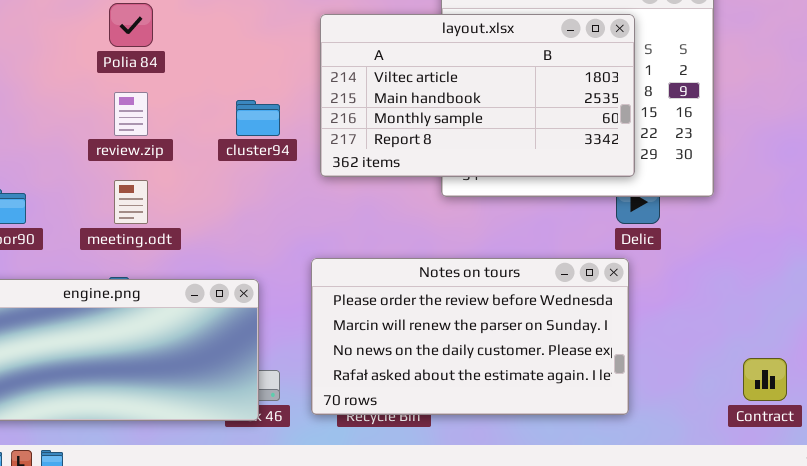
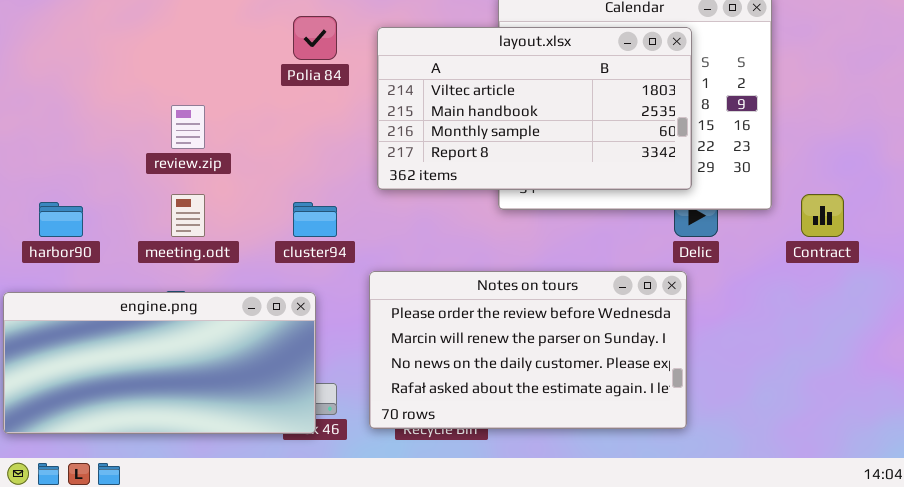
Polia 84: [109,3,153,47] -> [293,16,337,60], moved
cluster94: [236,100,280,136] -> [293,202,337,237], moved
Contract: [743,358,787,401] -> [801,194,844,237], moved

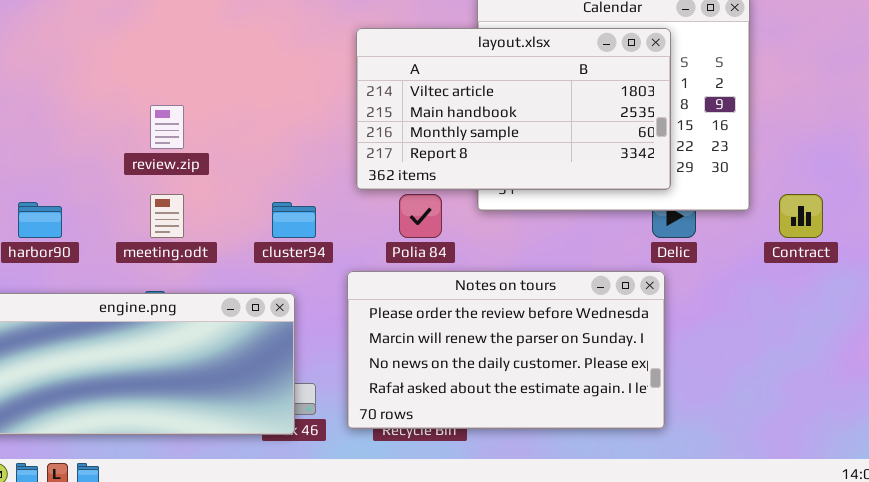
Polia 84: [293,16,337,60] -> [399,194,442,238], moved

